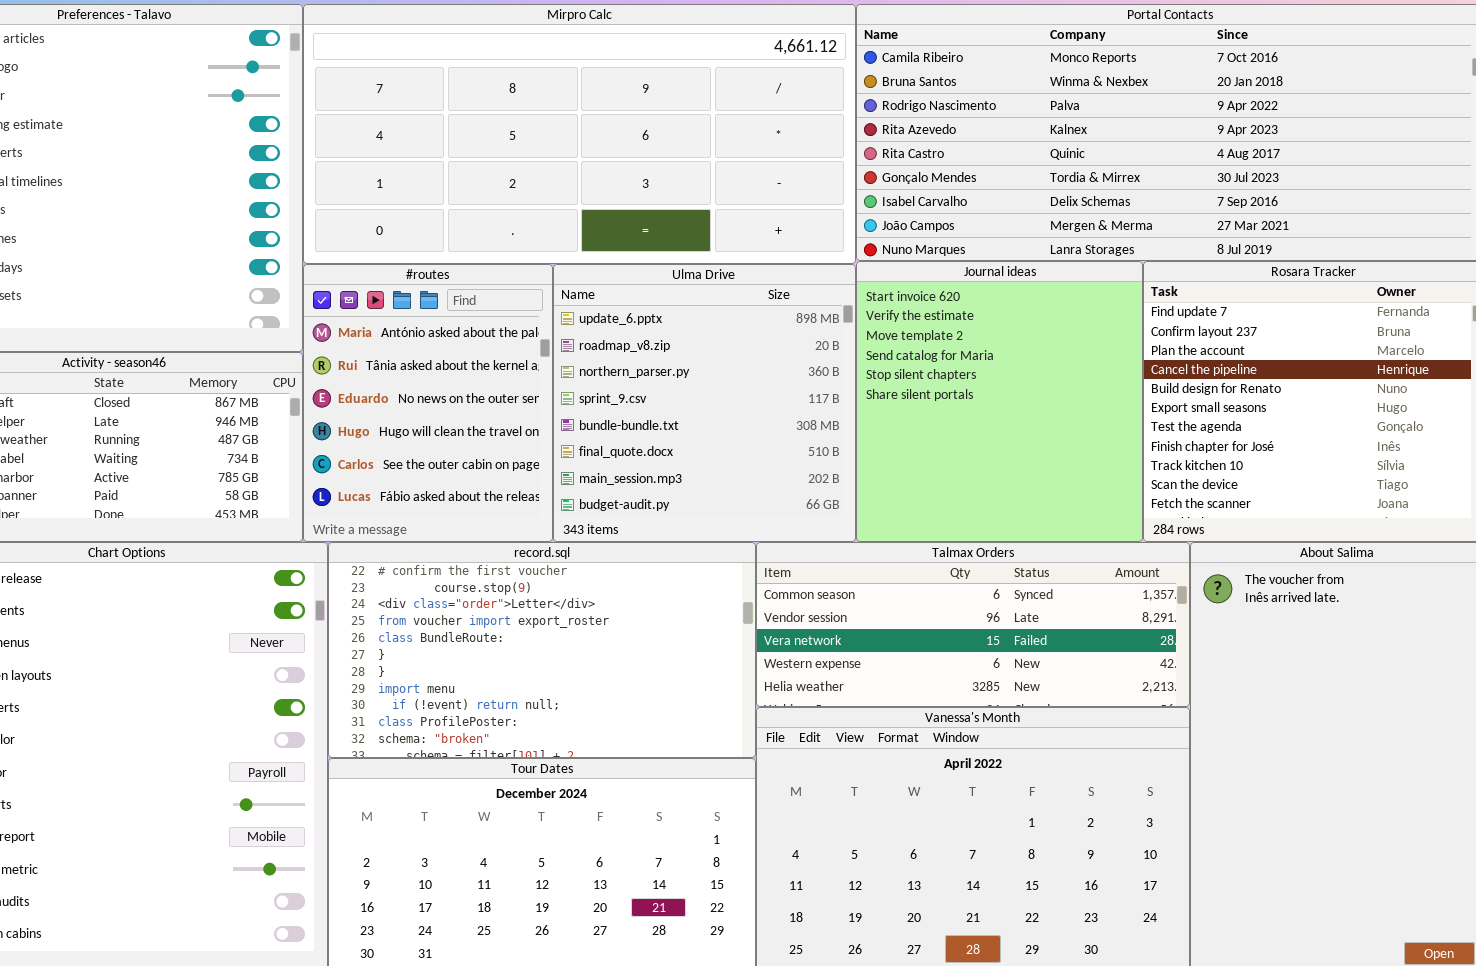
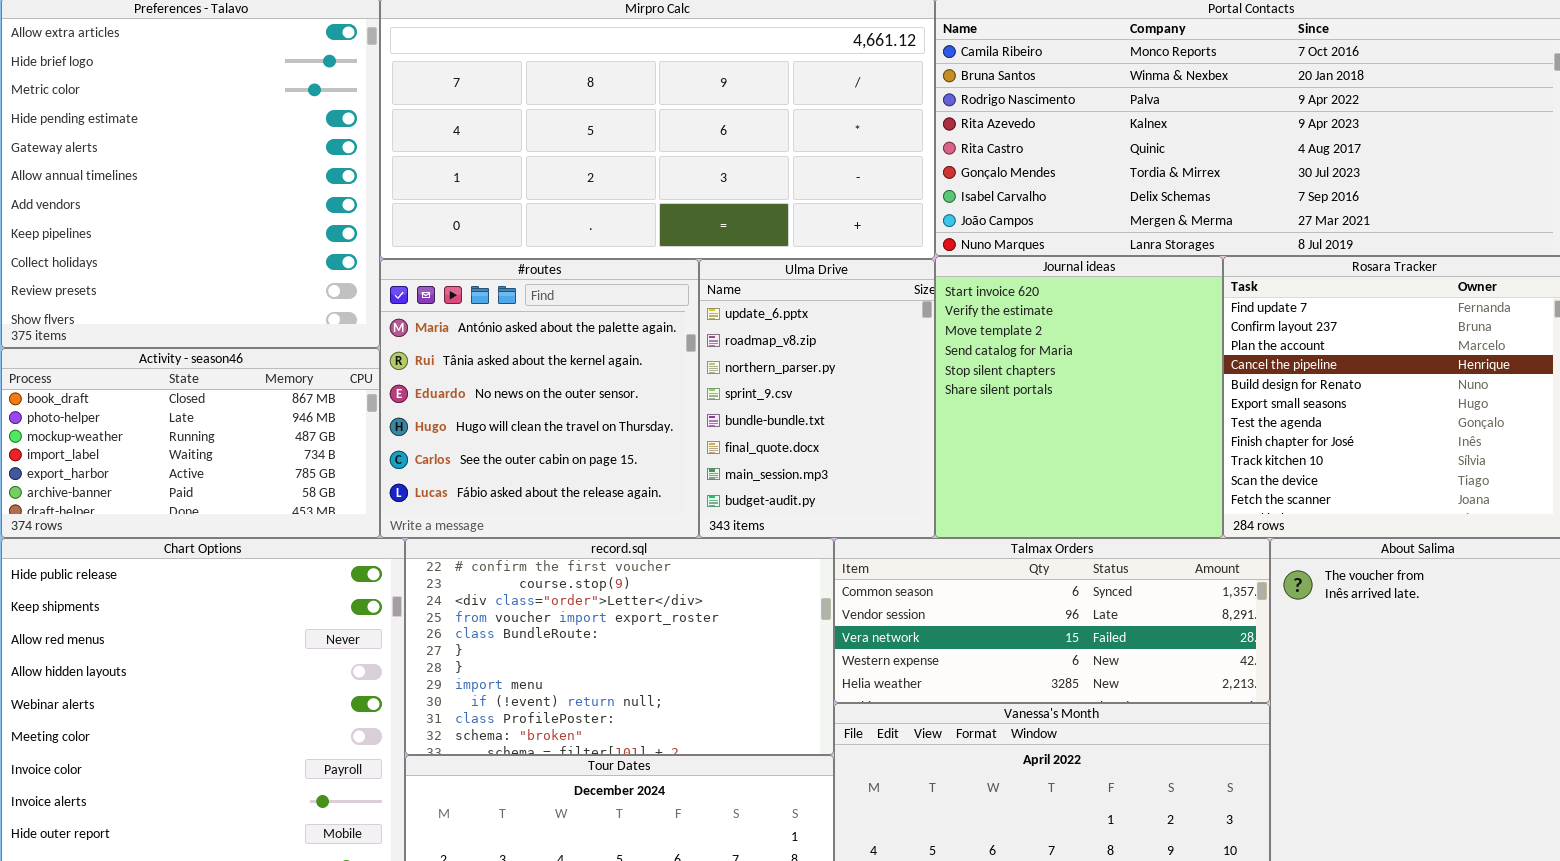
#routes: [303,264,553,542] -> [380,259,699,538], resized
Ulma Drive: [553,264,856,542] -> [699,259,935,538], resized

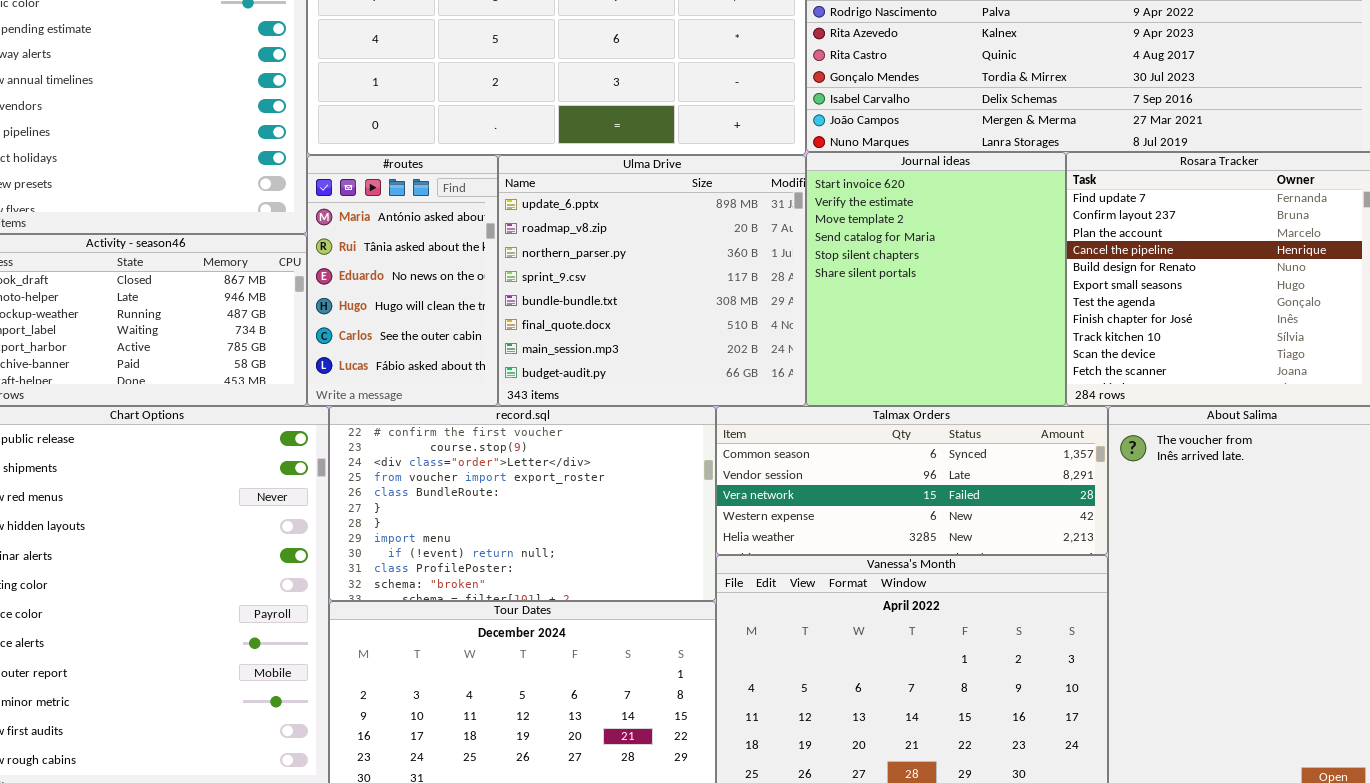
#routes: [380,259,699,538] -> [307,155,498,406], resized
Ulma Drive: [699,259,935,538] -> [498,155,806,406], resized

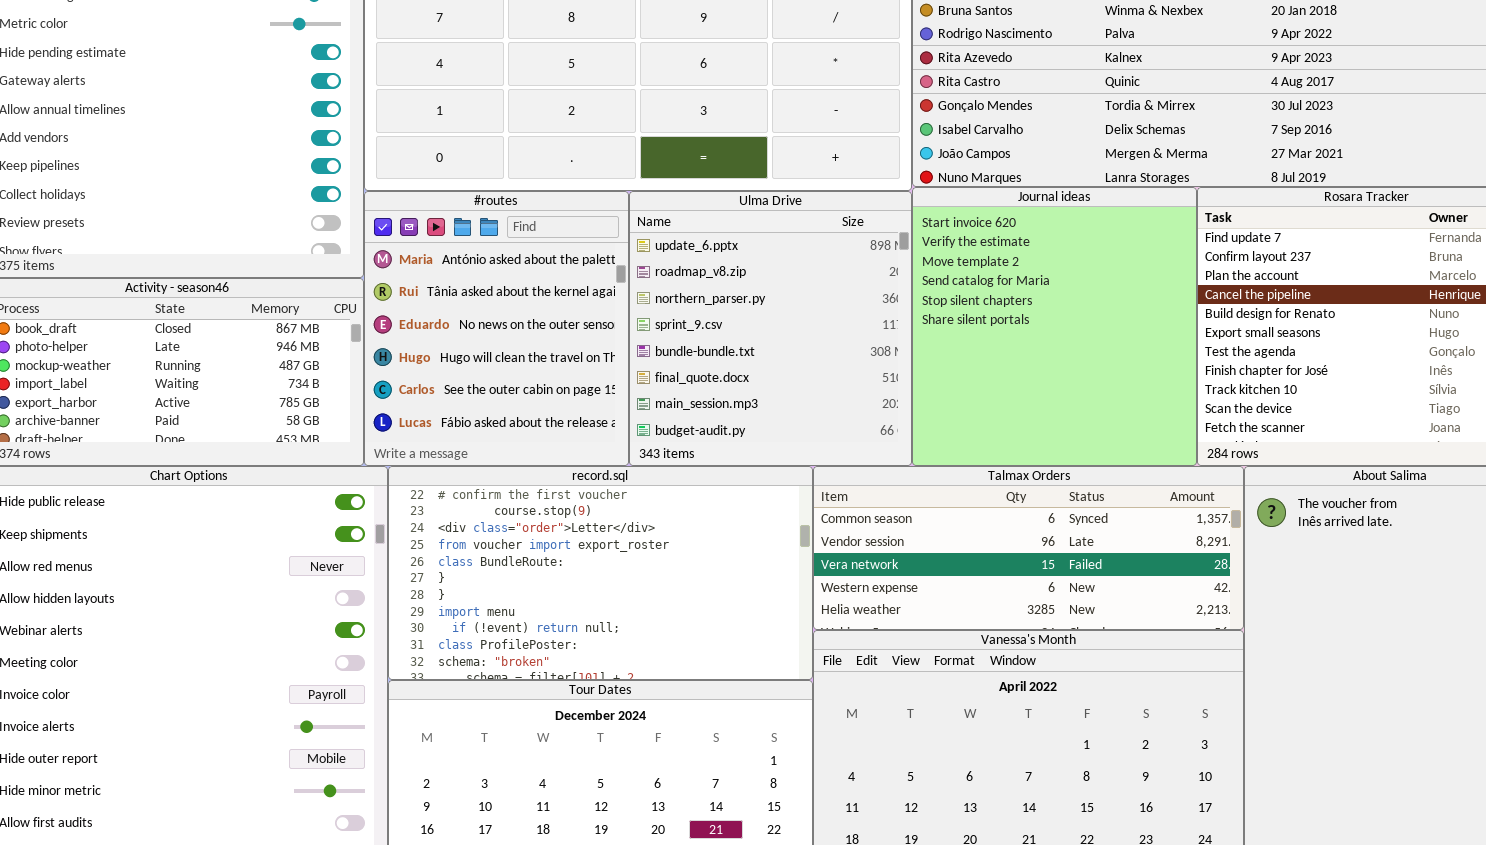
#routes: [307,155,498,406] -> [364,191,629,466], resized
Ulma Drive: [498,155,806,406] -> [629,191,912,466], resized

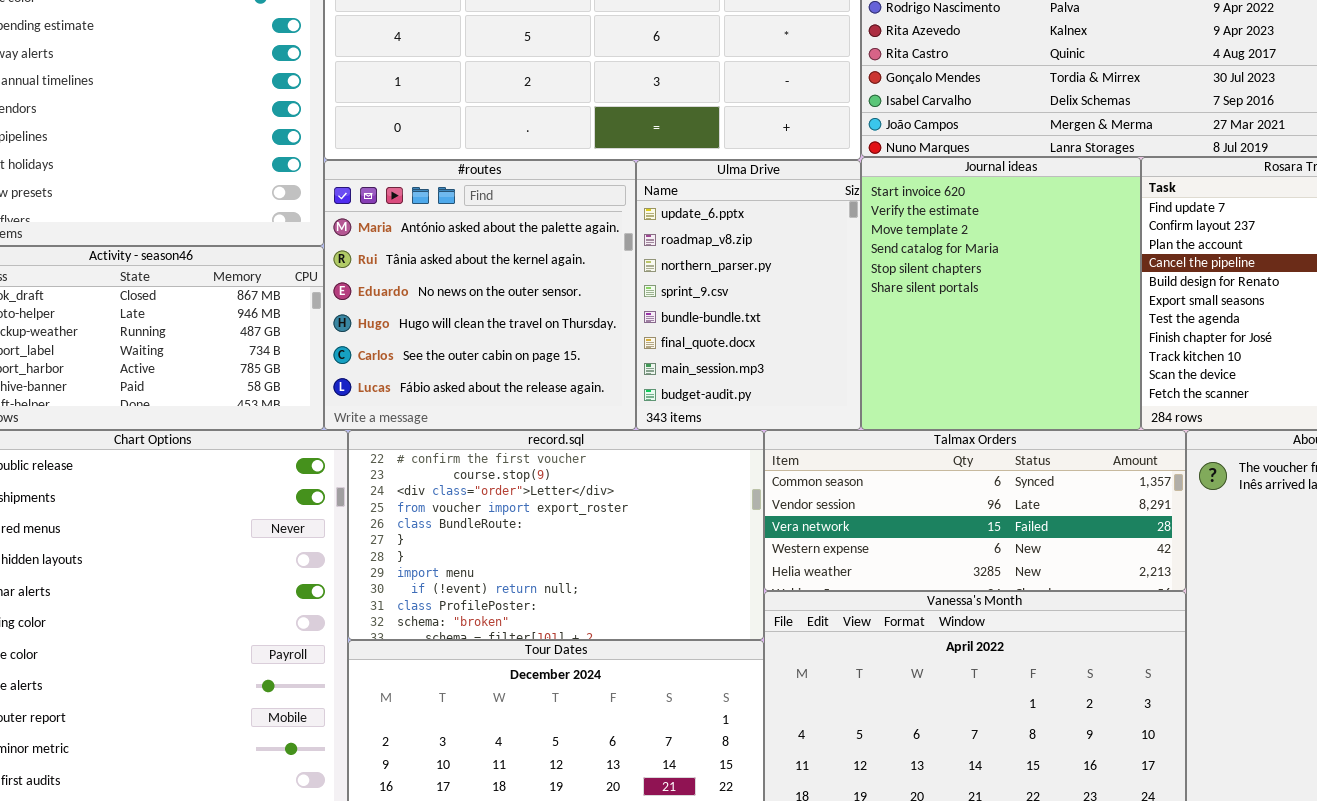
#routes: [364,191,629,466] -> [324,160,636,430], resized
Ulma Drive: [629,191,912,466] -> [636,160,861,430], resized

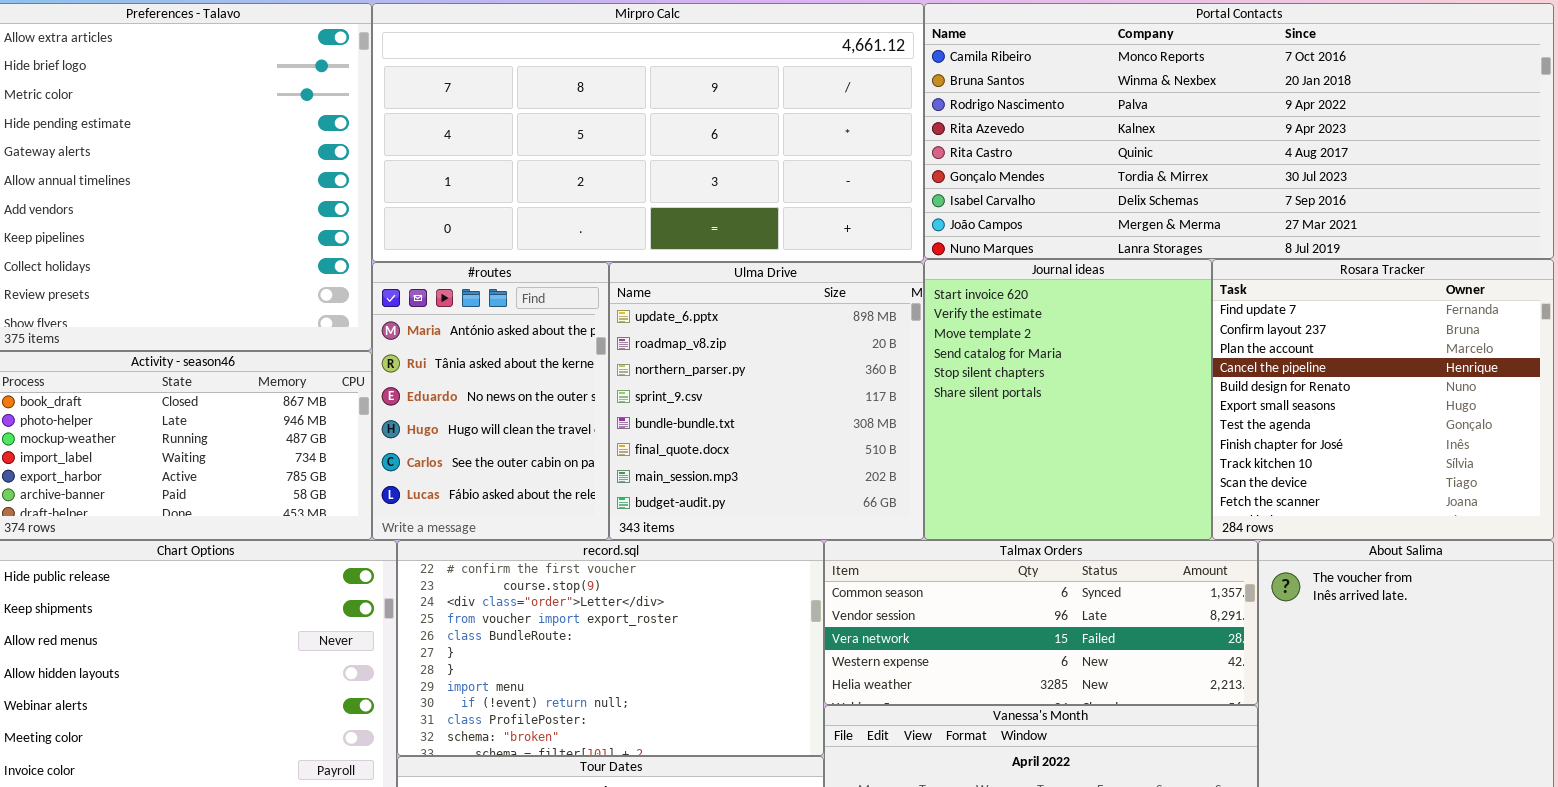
#routes: [324,160,636,430] -> [372,262,609,540], resized
Ulma Drive: [636,160,861,430] -> [609,262,924,540], resized

